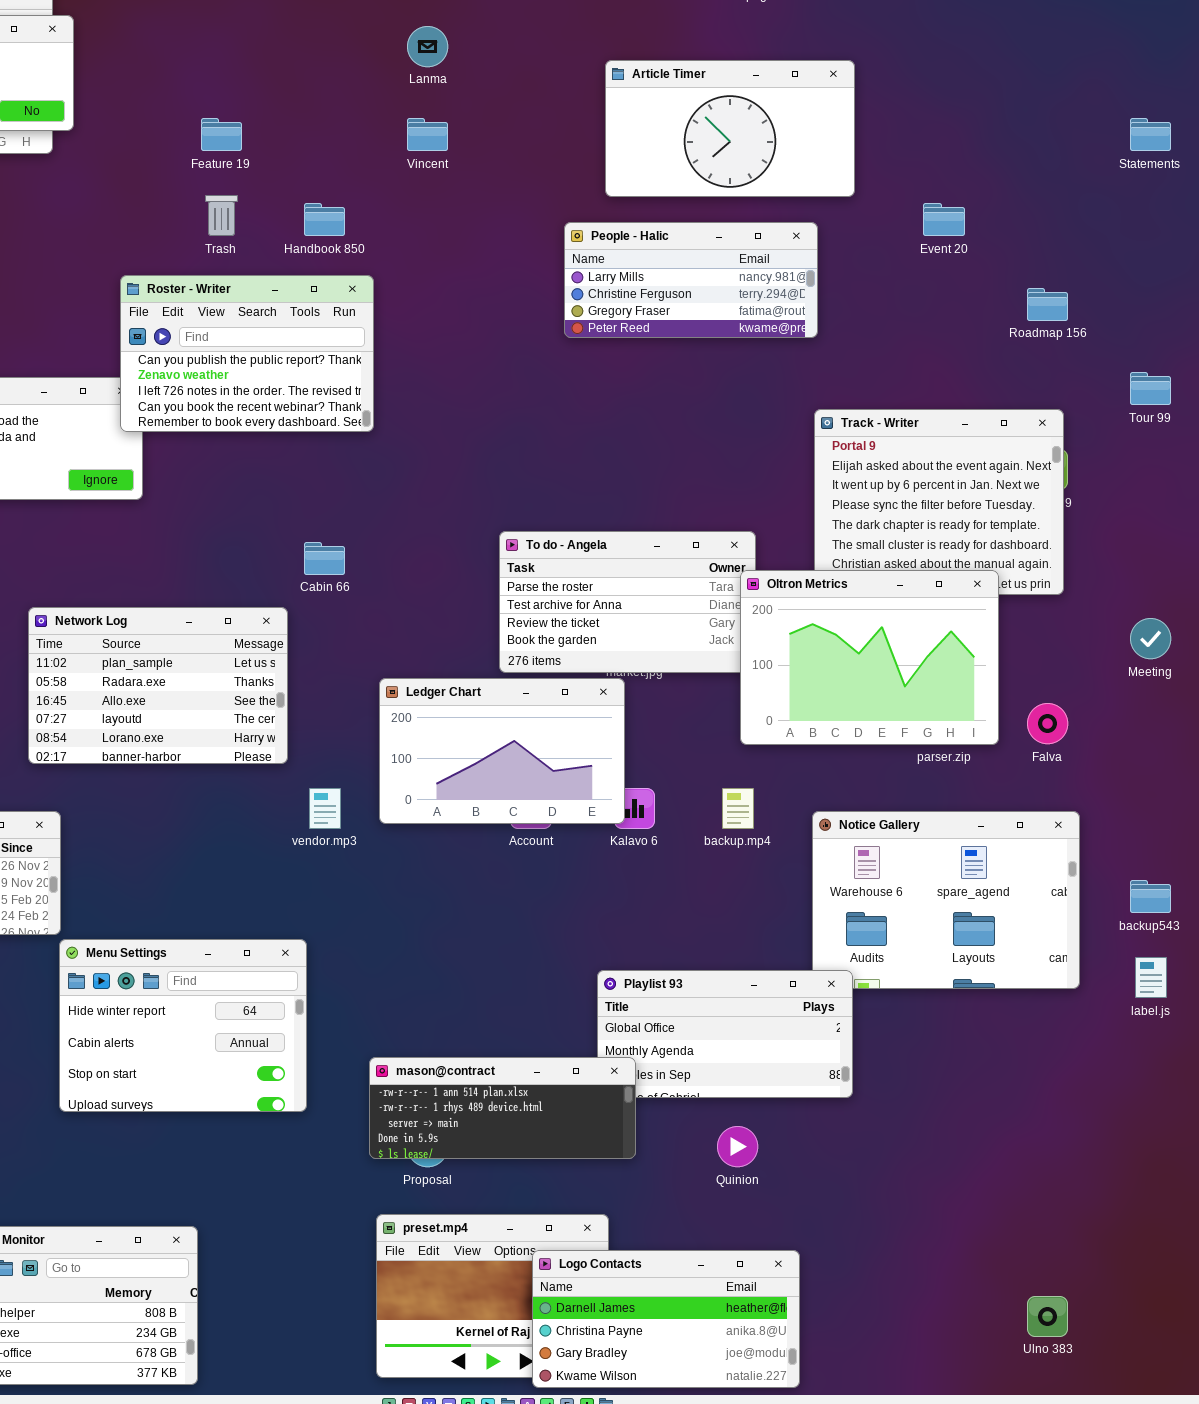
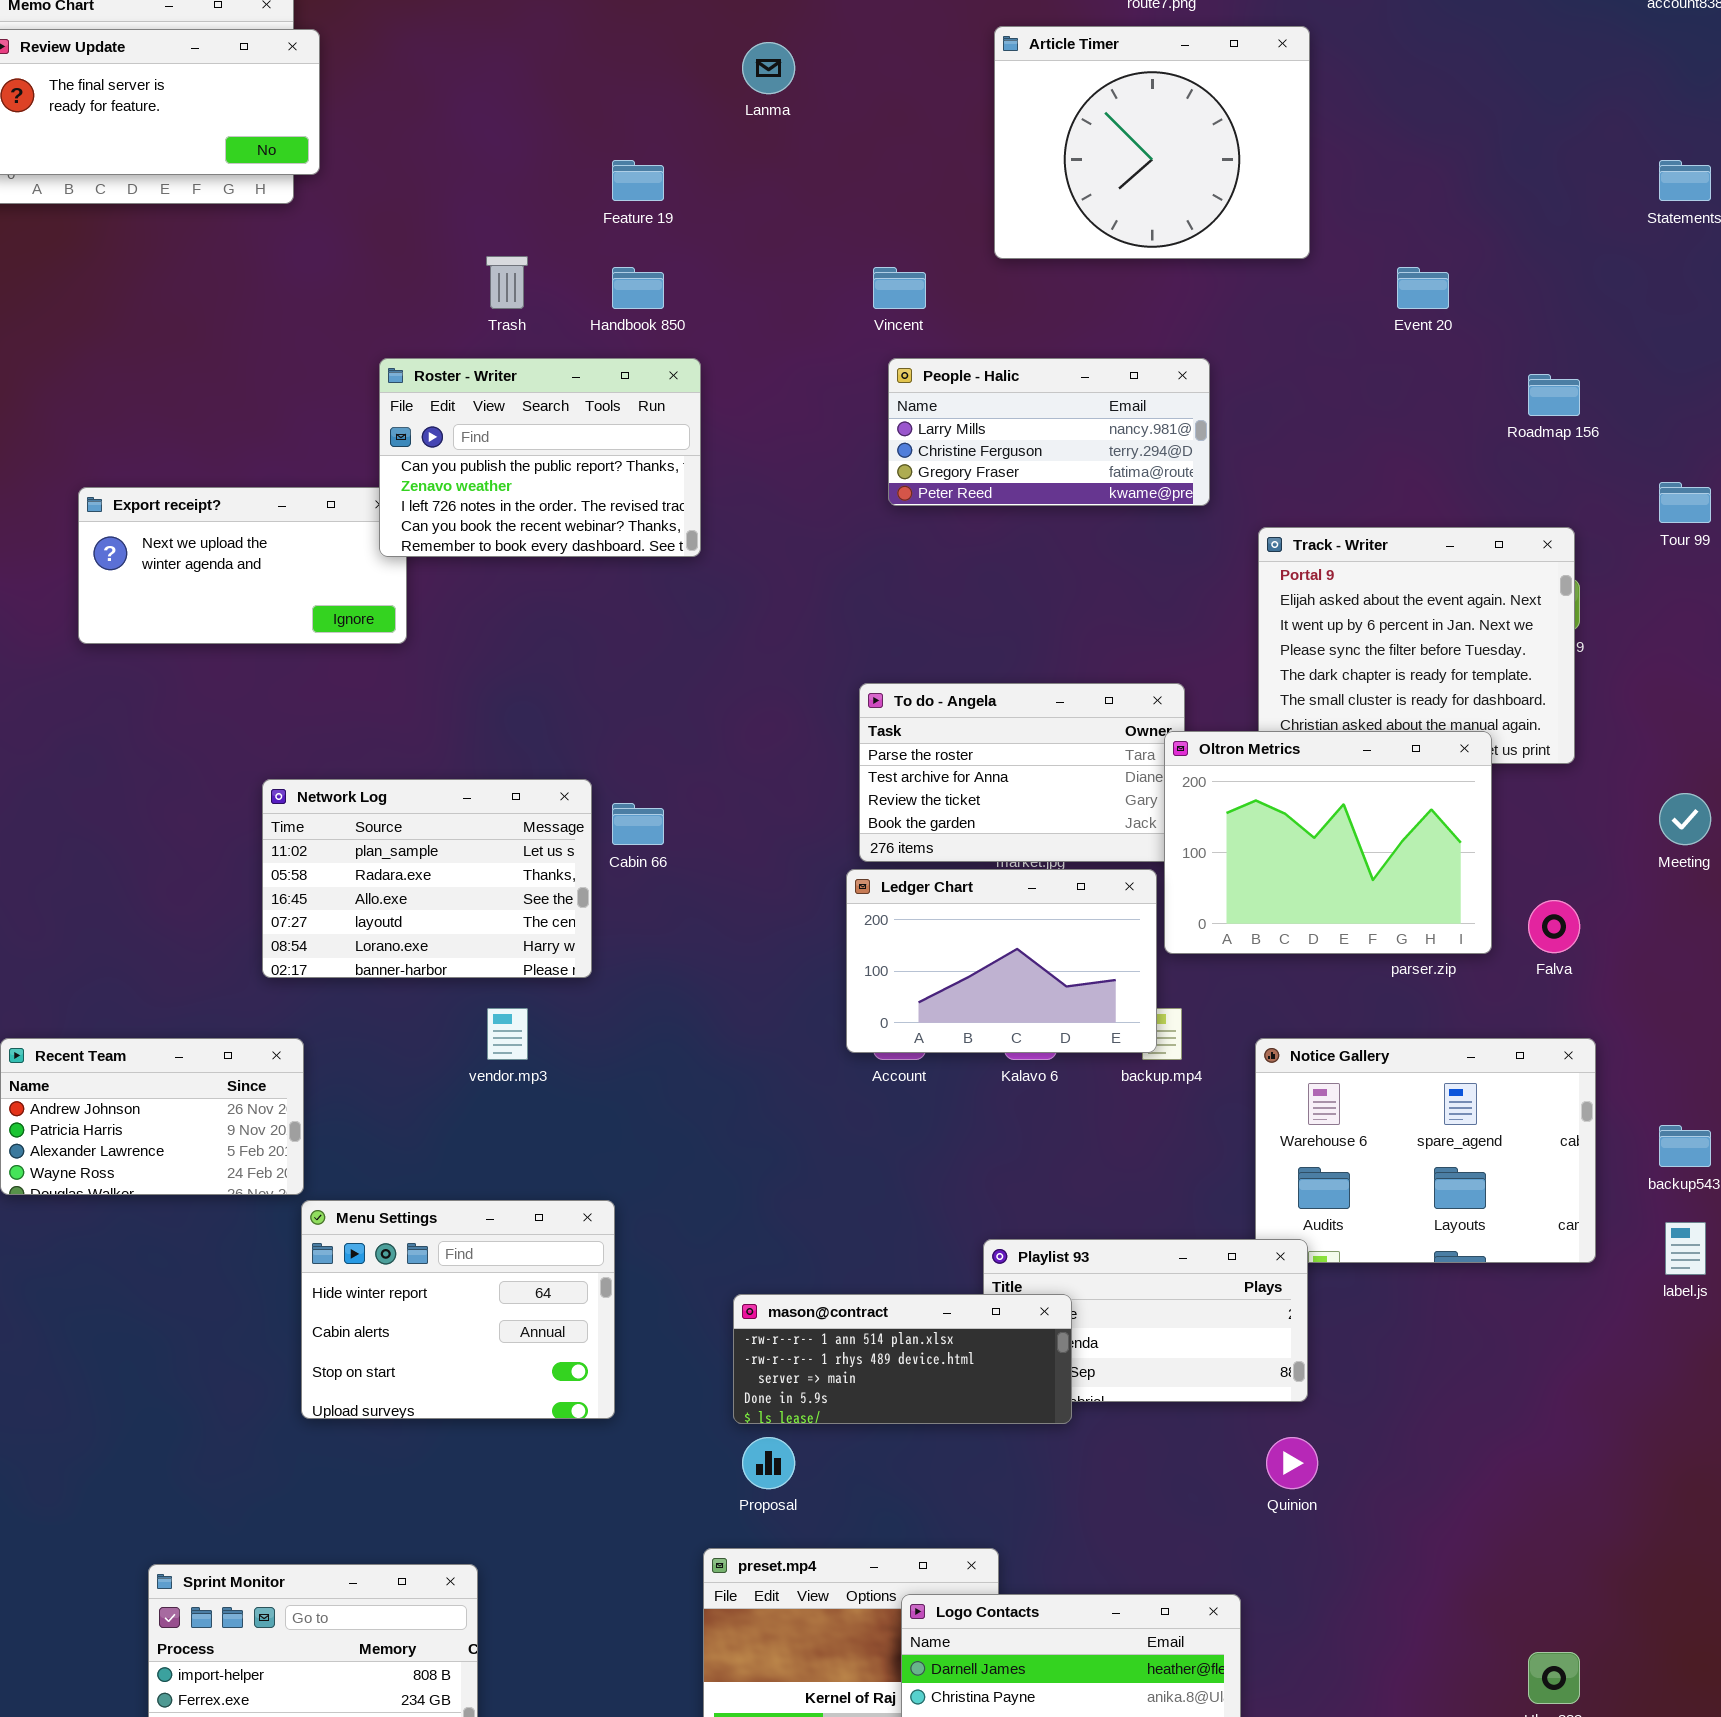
Article Timer: [605,60,855,197] -> [994,26,1310,259], resized
Feature 19: [201,118,242,151] -> [612,160,664,201], moved
Vincent: [407,118,448,151] -> [873,267,926,309], moved
People - Halic: [564,222,818,338] -> [888,358,1210,506], moved
Cabin 66: [304,542,345,575] -> [612,803,664,845], moved
Ledger Chart: [379,678,625,824] -> [846,869,1157,1053], moved
vendor.mp3: [309,788,341,829] -> [487,1008,528,1060], moved
mason@contract: [369,1057,636,1159] -> [733,1294,1072,1424], moved
Quinion: [717,1126,758,1167] -> [1266,1437,1318,1489], moved

